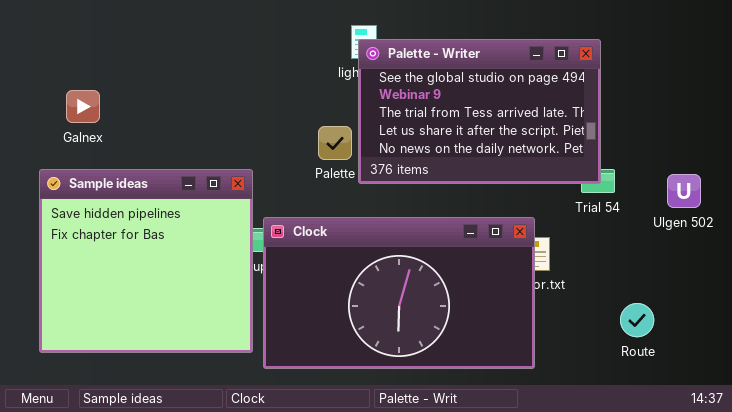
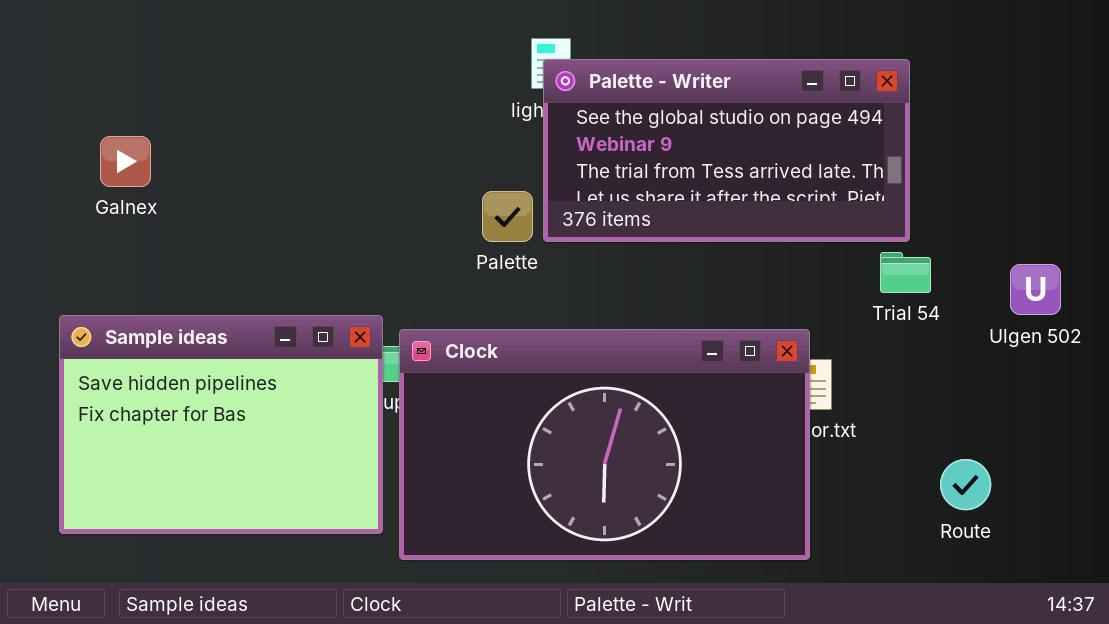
Palette - Writer: [358,39,601,184] -> [543,59,910,242], resized
Sample ideas: [39,169,253,353] -> [59,315,383,534], resized

